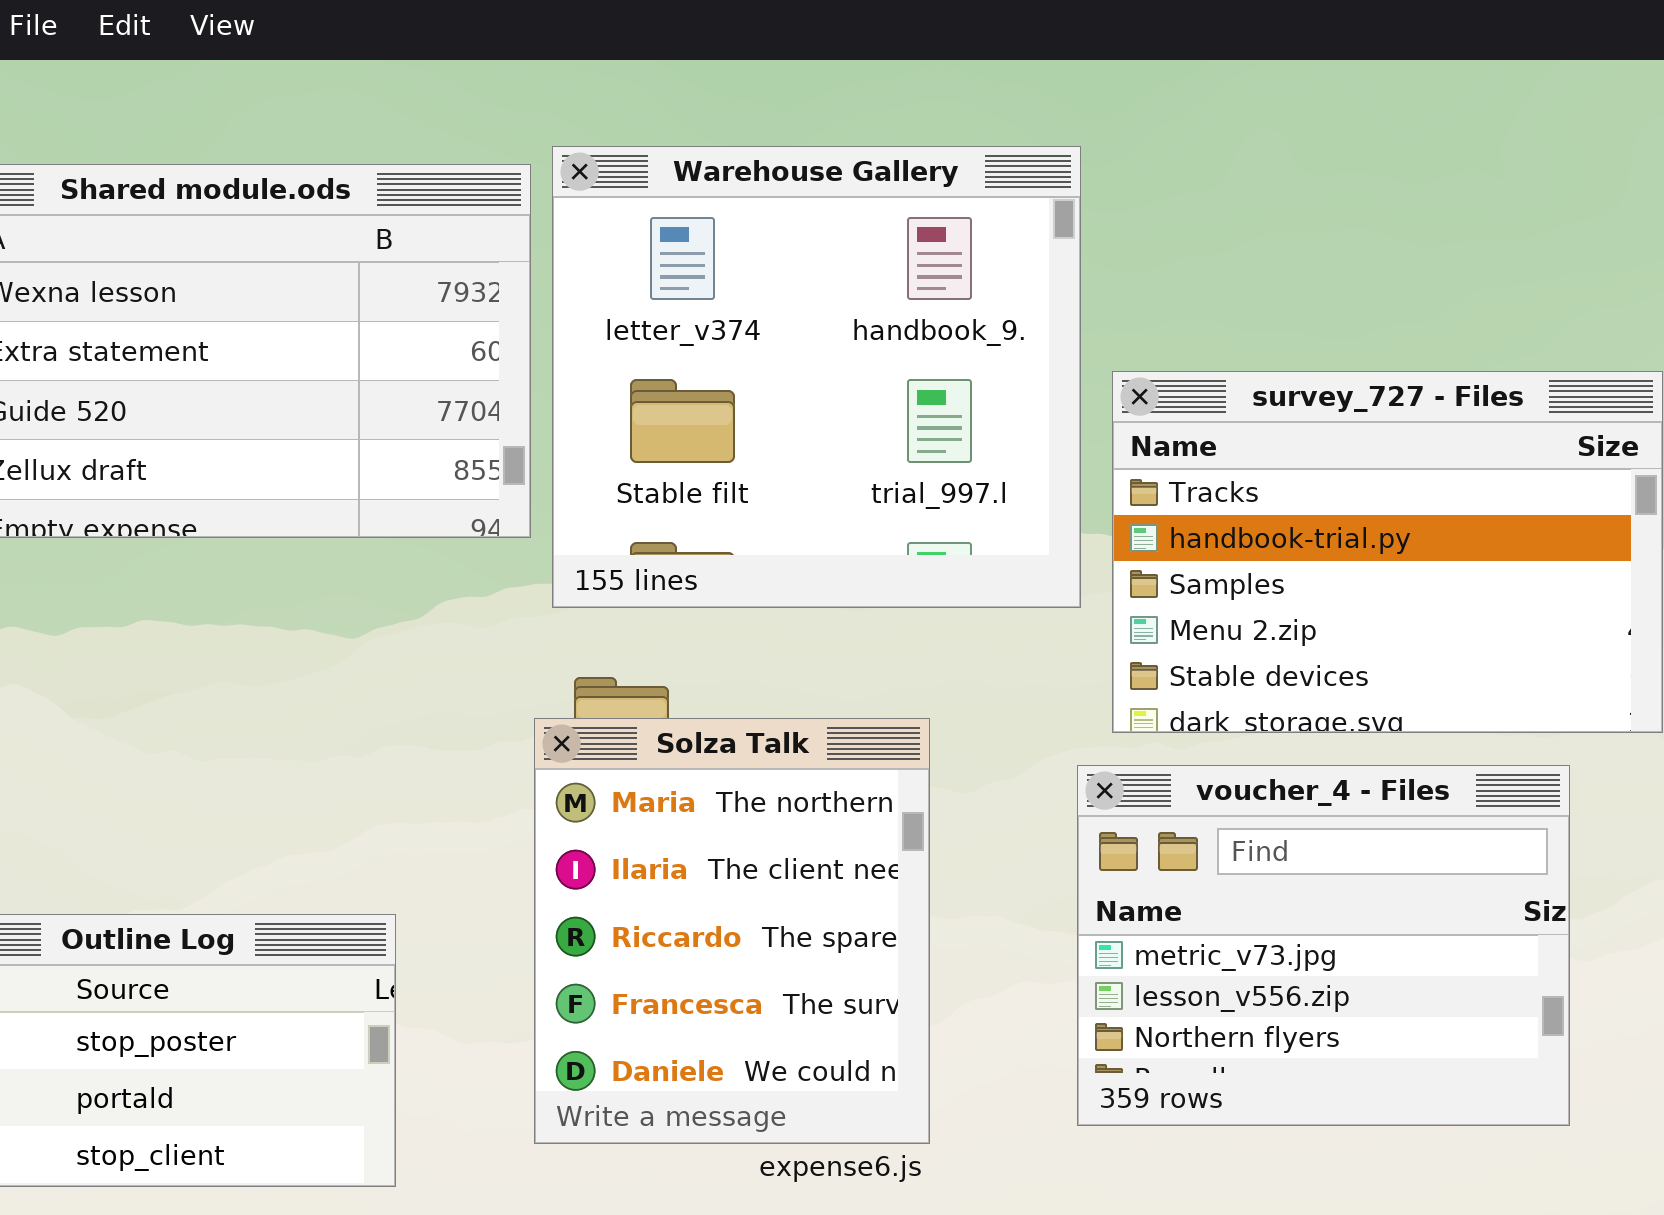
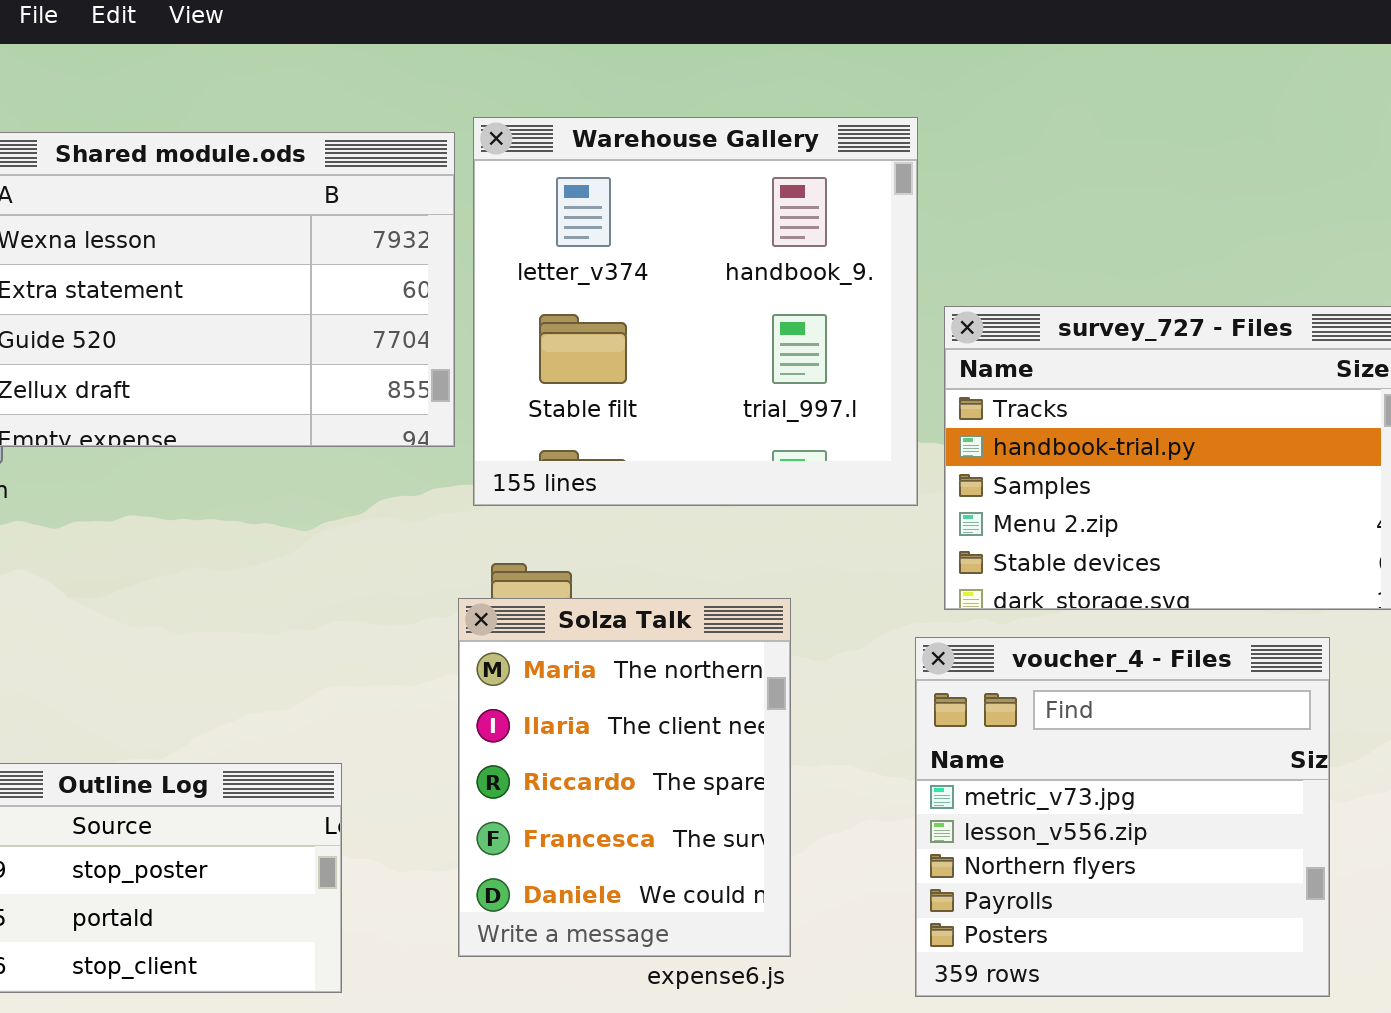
voucher_4 - Files: [1077,765,1570,1126] -> [915,637,1330,997], resized

